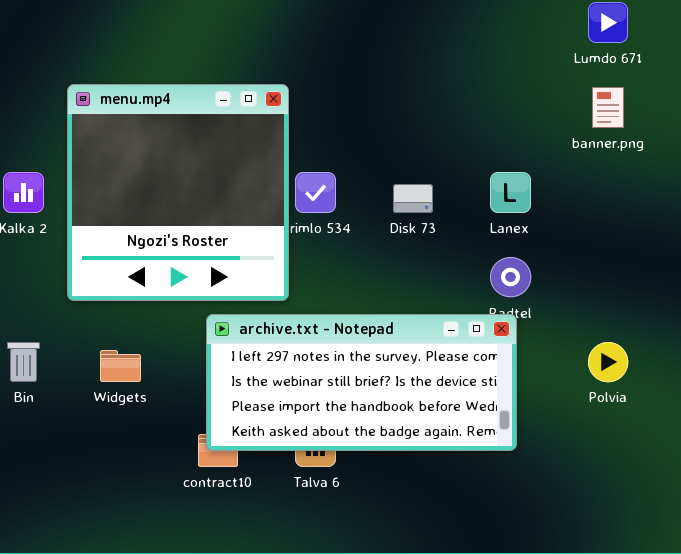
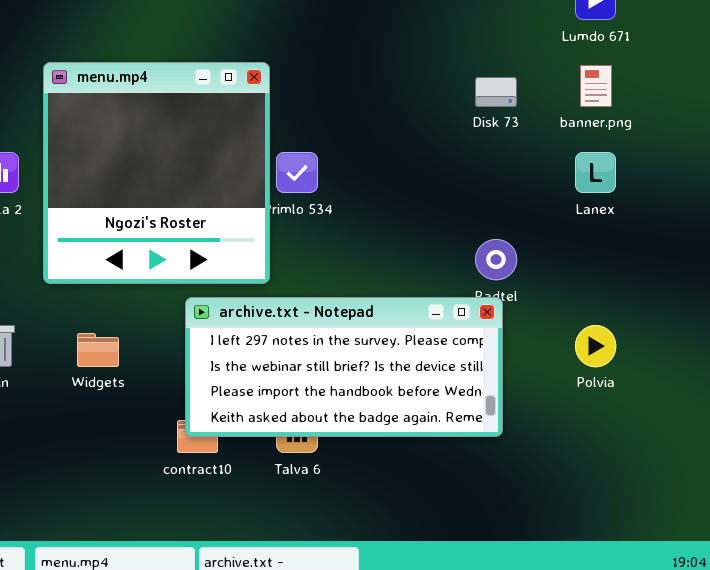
Lanex: [490,172,531,213] -> [575,152,616,193], moved
Disk 73: [393,184,433,213] -> [475,77,517,107], moved

